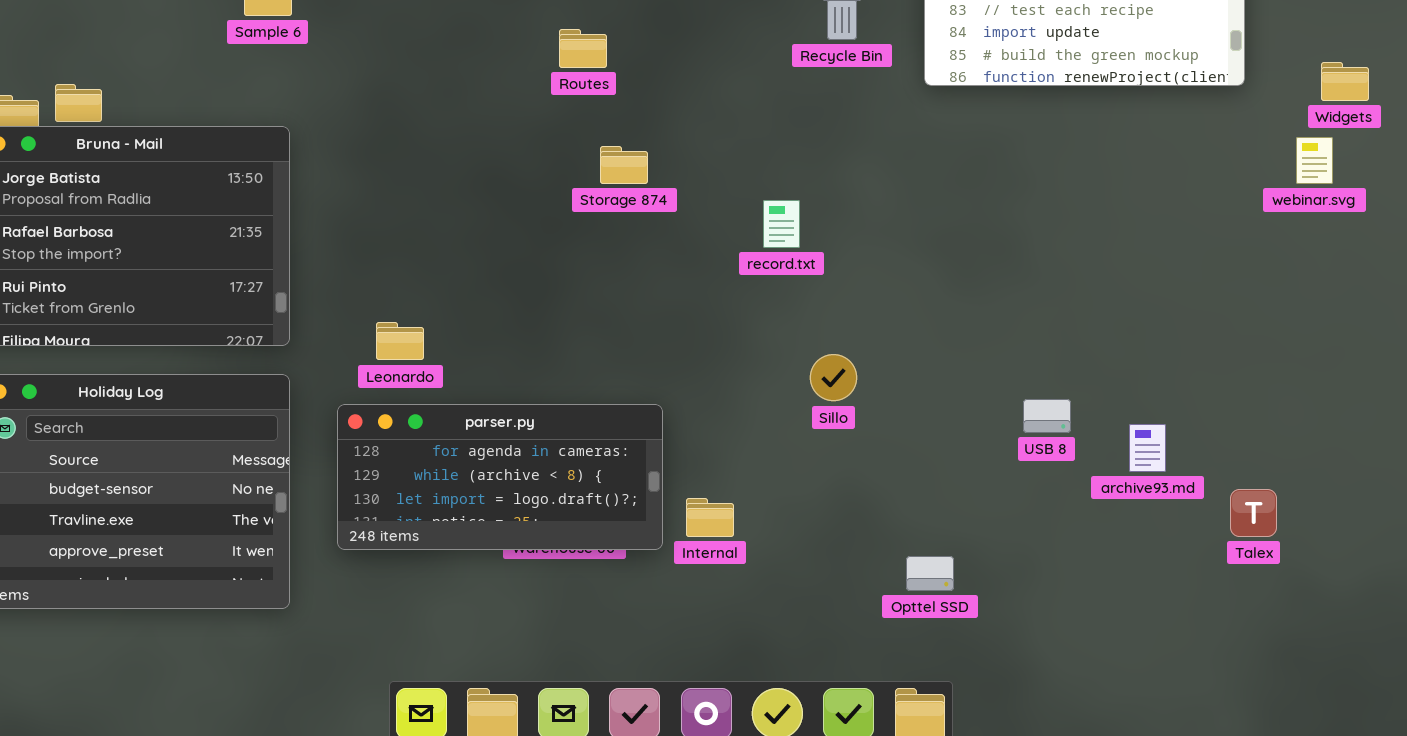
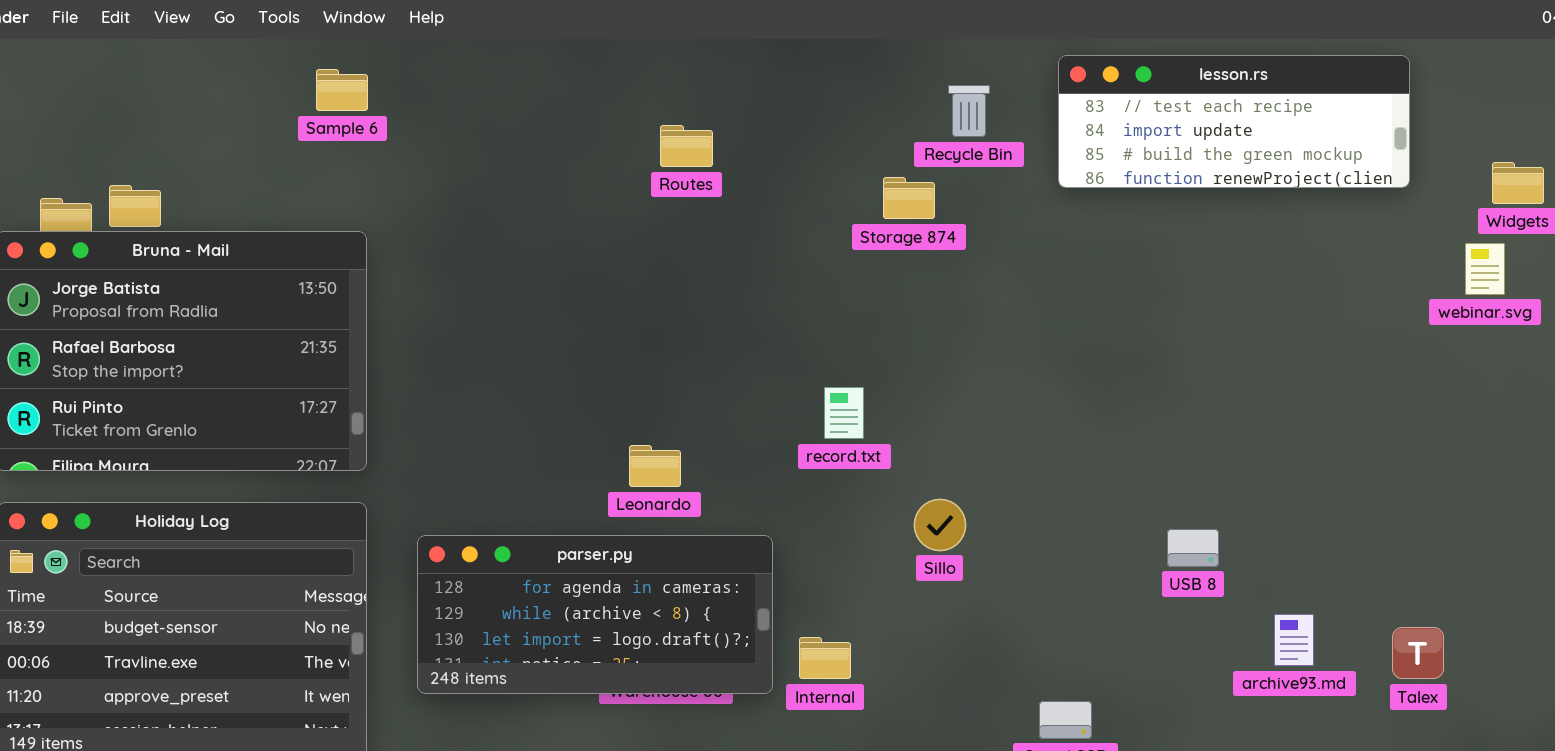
Storage 874: [600,146,648,184] -> [883,177,935,219], moved
record.txt: [763,200,800,248] -> [824,387,864,439], moved
Leonardo: [376,322,424,360] -> [629,445,681,487], moved
Sillo: [810,354,857,401] -> [914,499,966,551], moved
archive93.md: [1129,424,1166,472] -> [1274,614,1314,666], moved

